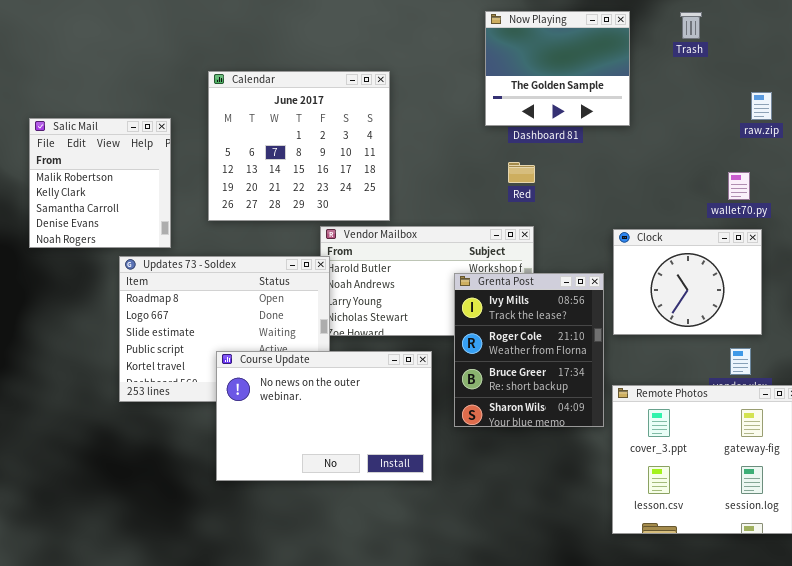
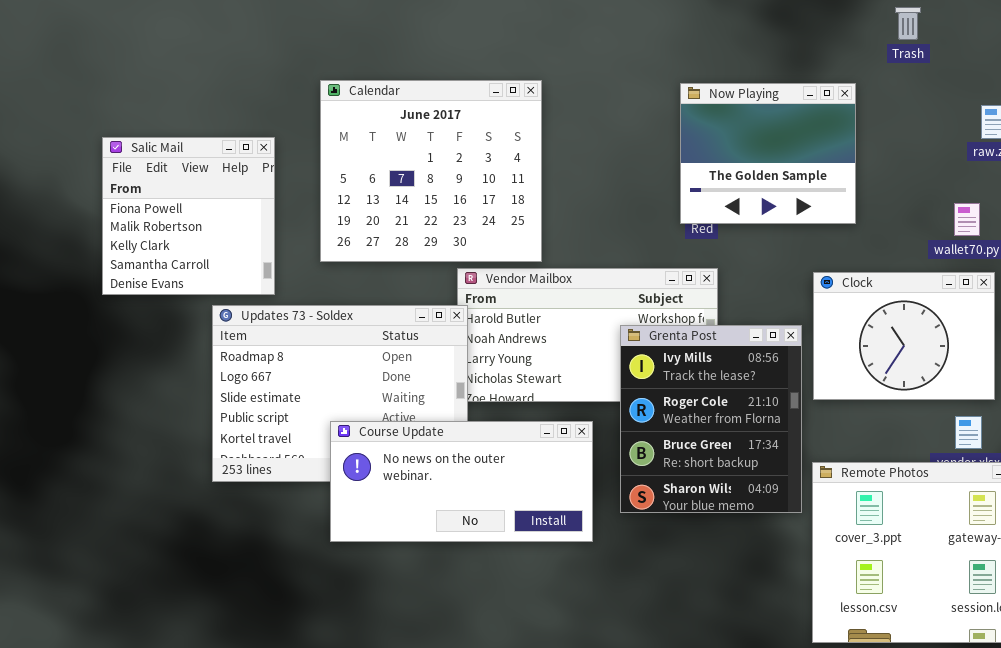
Now Playing: [485,11,630,126] -> [680,83,856,224], moved
Salic Mail: [29,118,171,248] -> [102,137,275,295], scrolled up 1 row
Course Update: [216,351,432,481] -> [330,421,593,542], resized

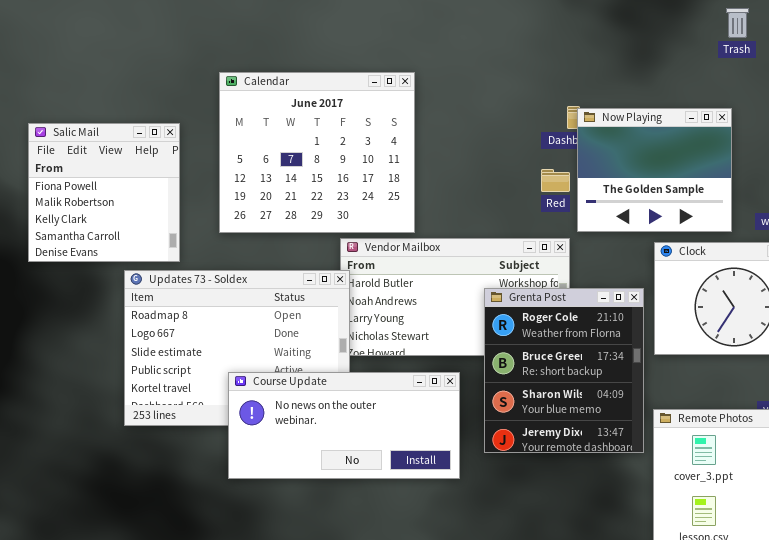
Now Playing: [680,83,856,224] -> [577,108,732,232], moved
Grenta Post: [620,325,802,513] -> [484,288,644,453], scrolled down 1 row

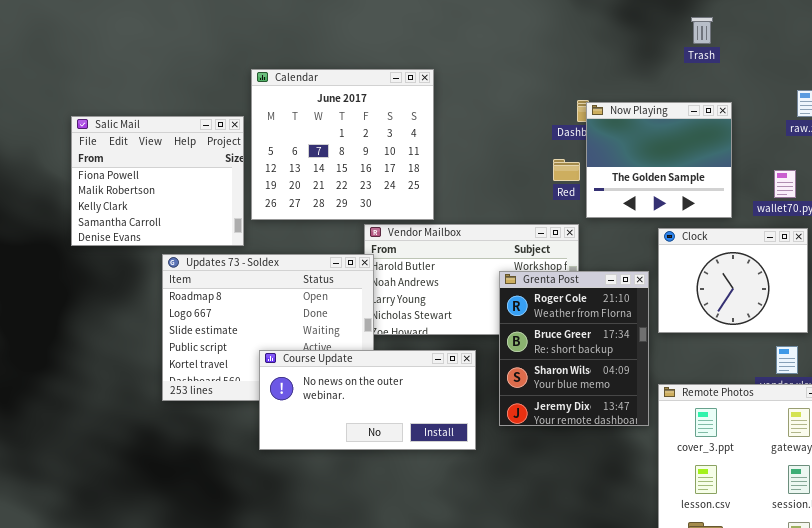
Trash: [726,8,749,38] -> [691,17,713,44], moved
Salic Mail: [28,123,180,262] -> [71,116,244,246], resized

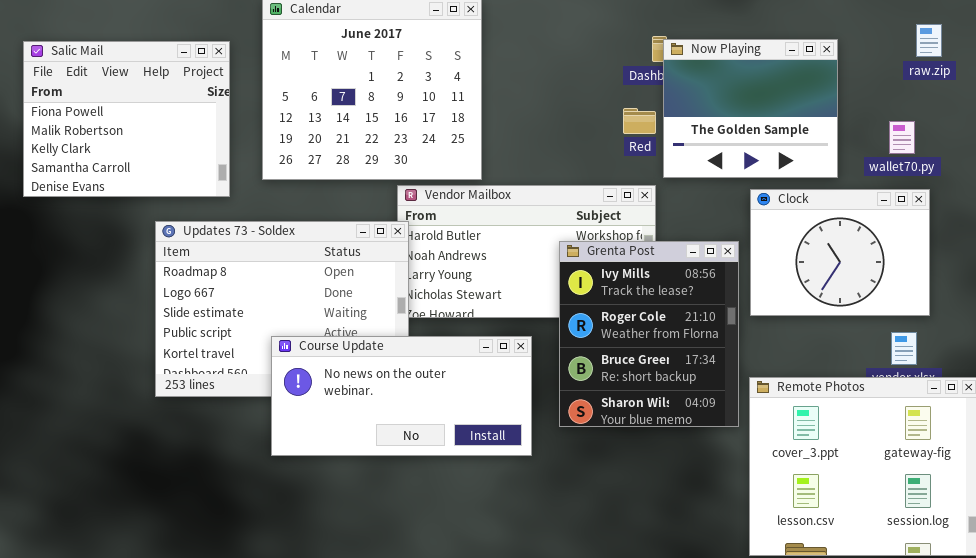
Salic Mail: [71,116,244,246] -> [23,41,230,197], moved
Grenta Post: [499,271,649,426] -> [559,241,739,427], scrolled up 1 row

